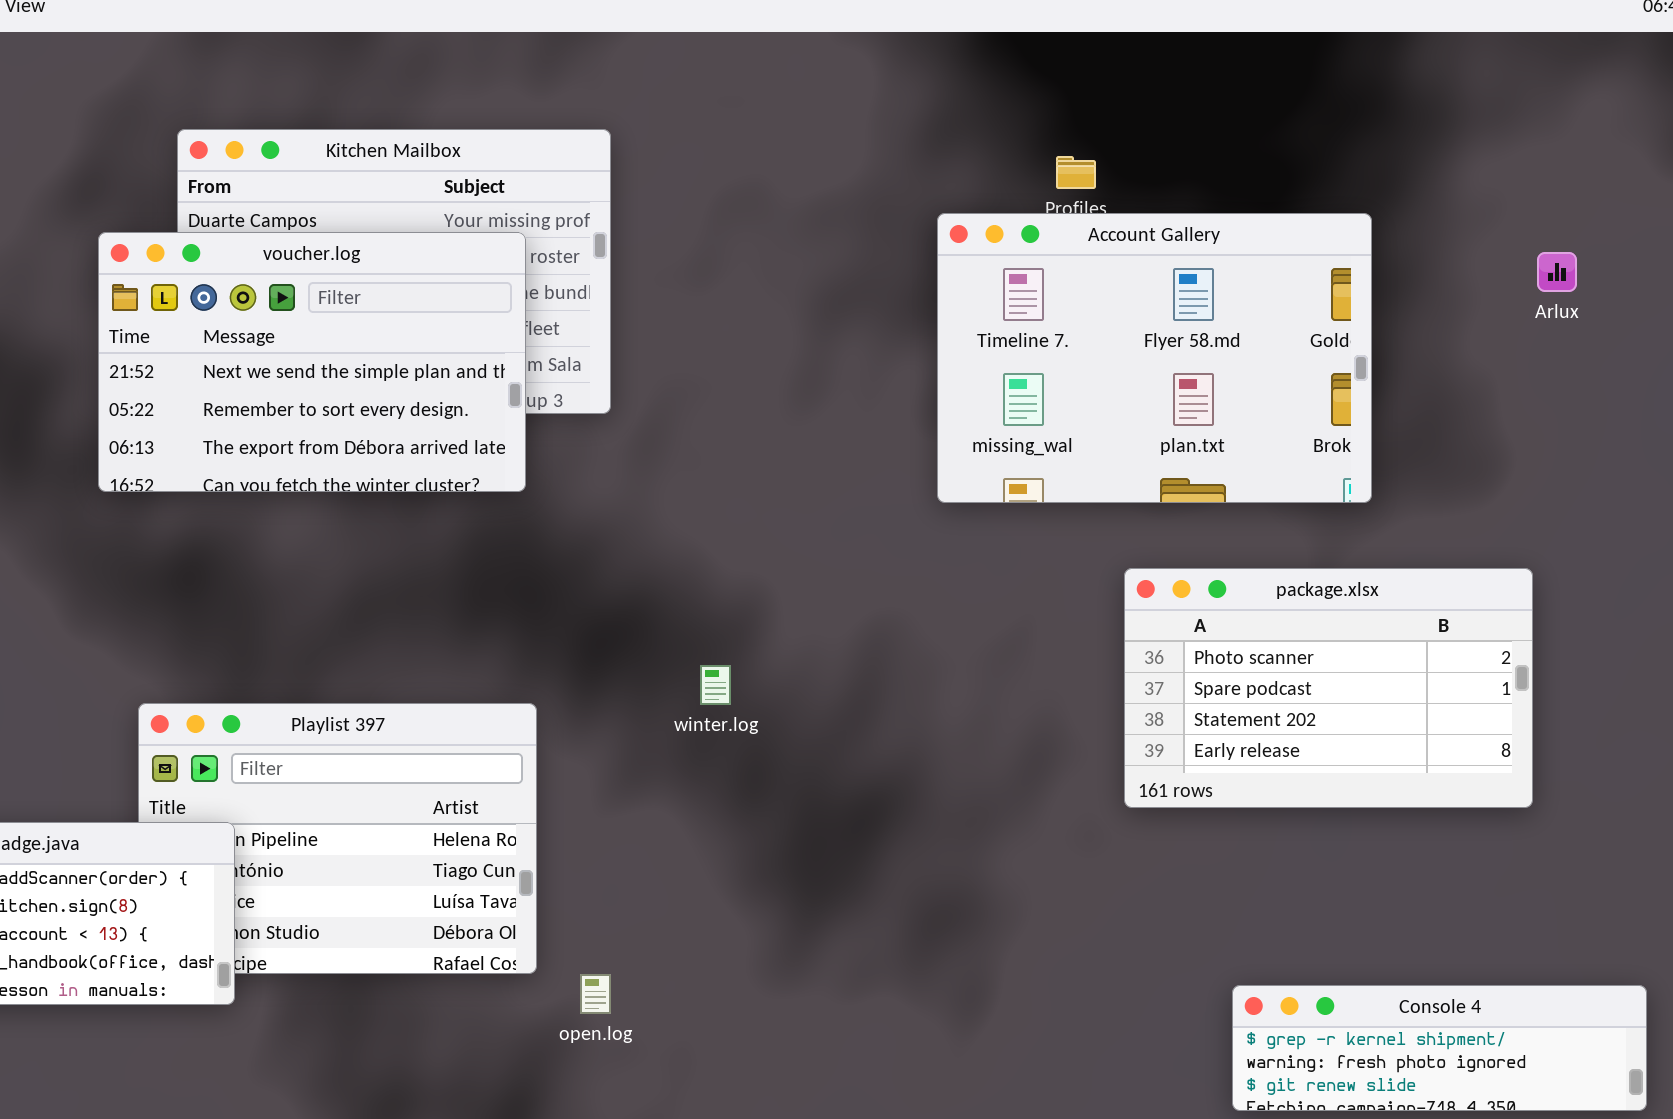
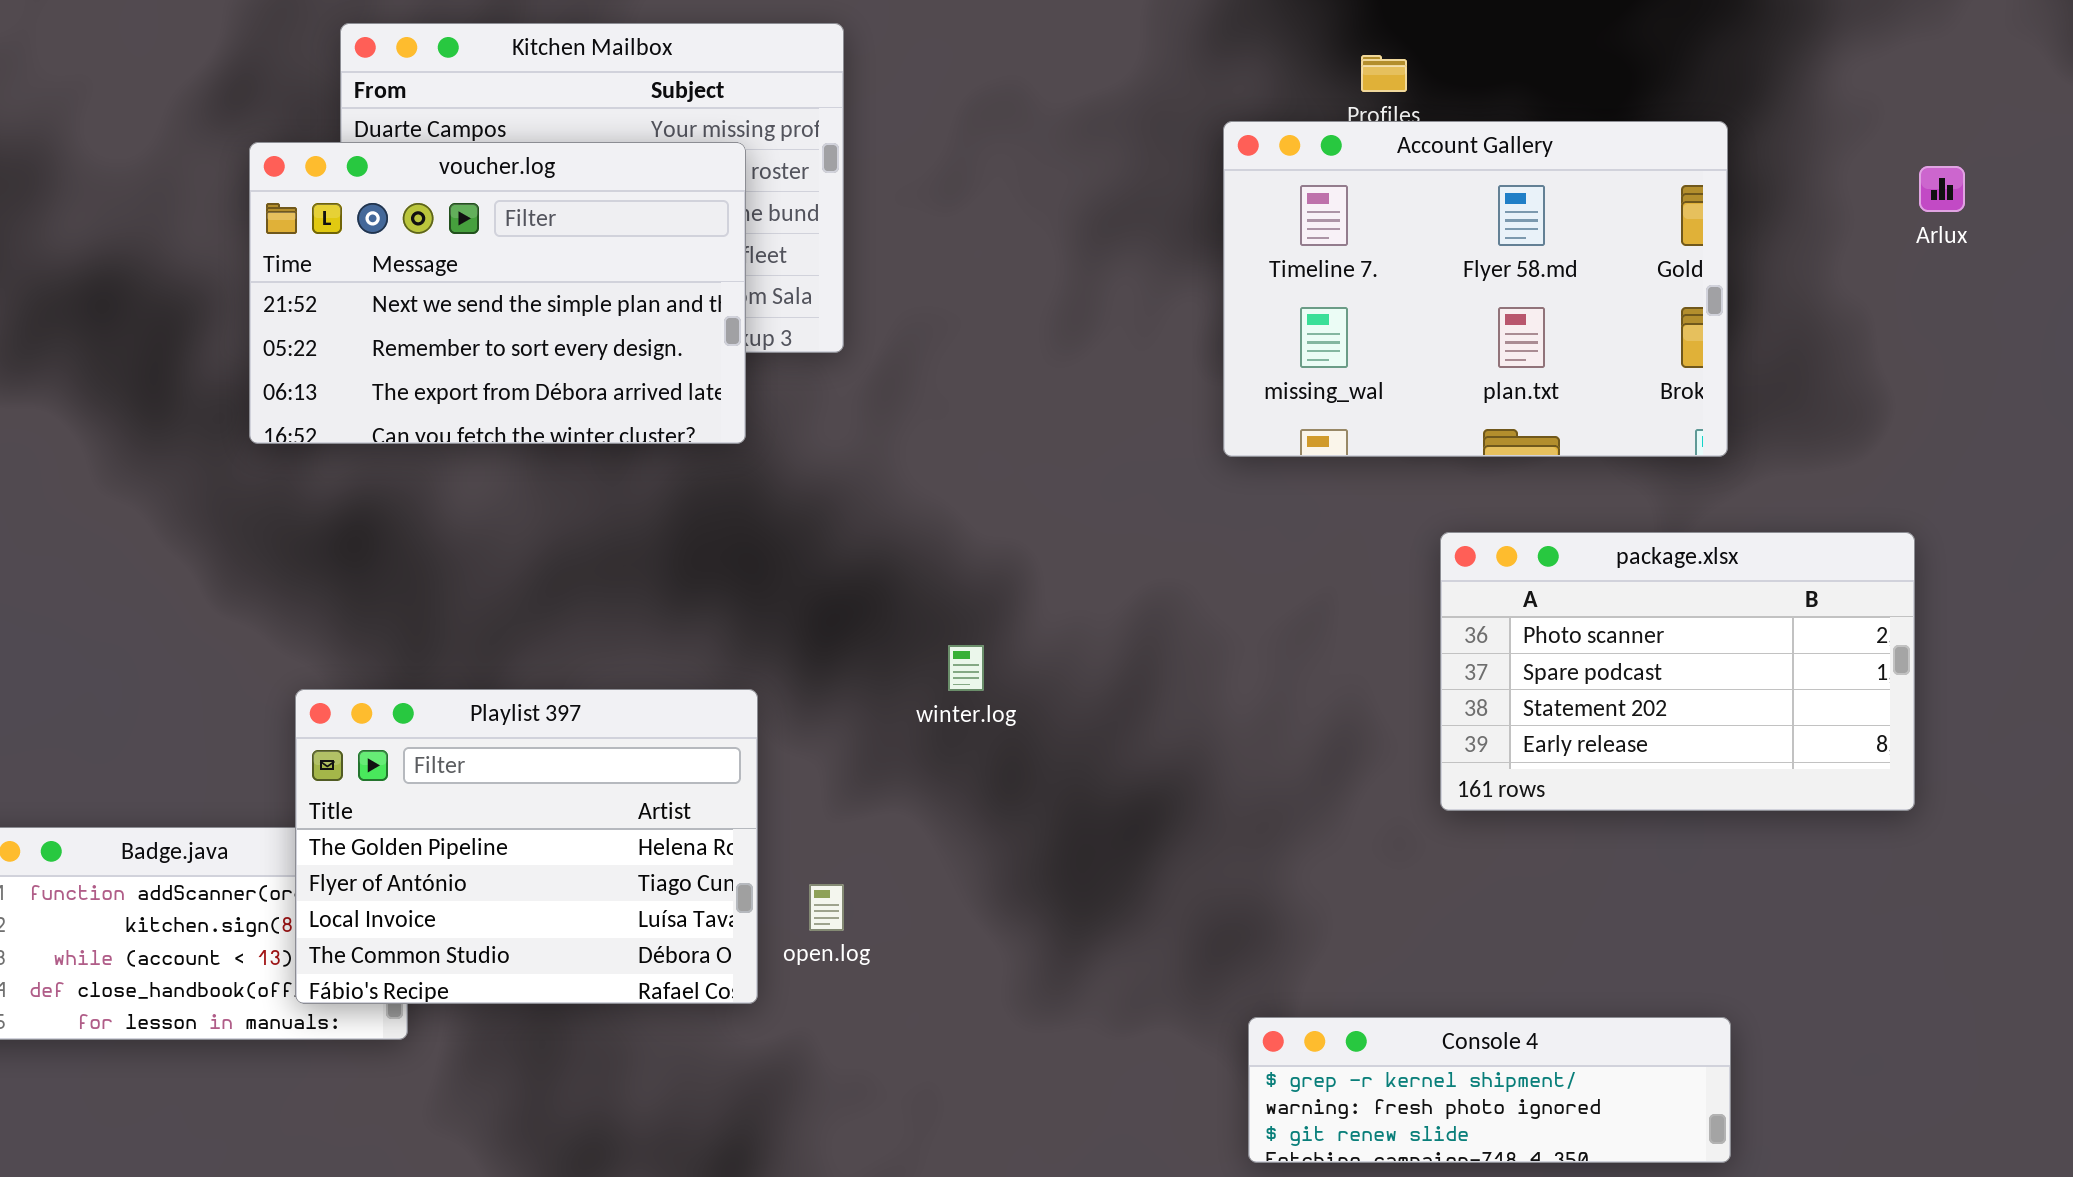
Playlist 397: [138,703,537,974] -> [295,689,758,1004], raised
open.log: [580,974,611,1014] -> [809,884,844,931], moved
Console 4: [1232,985,1647,1111] -> [1248,1017,1731,1163], moved

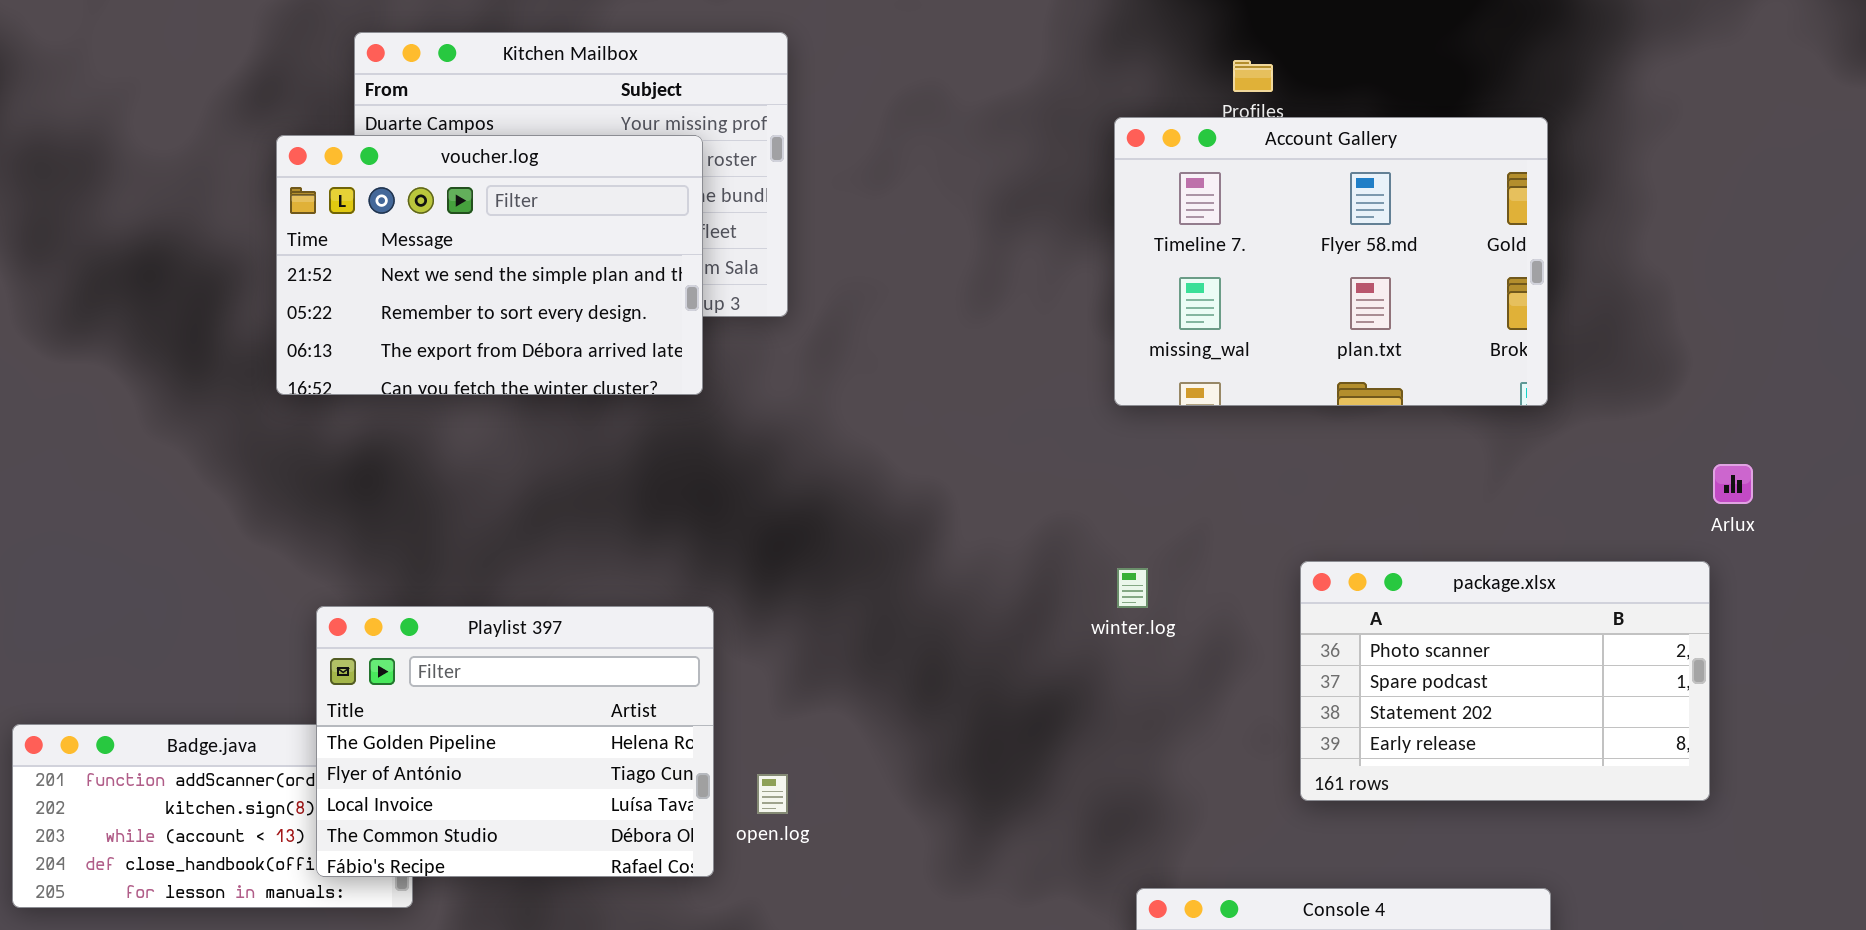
Arlux: [1919,166,1965,212] -> [1713,464,1753,504], moved
package.xlsx: [1440,532,1915,811] -> [1300,561,1710,801], moved
winter.log: [948,645,984,691] -> [1117,568,1148,608], moved

